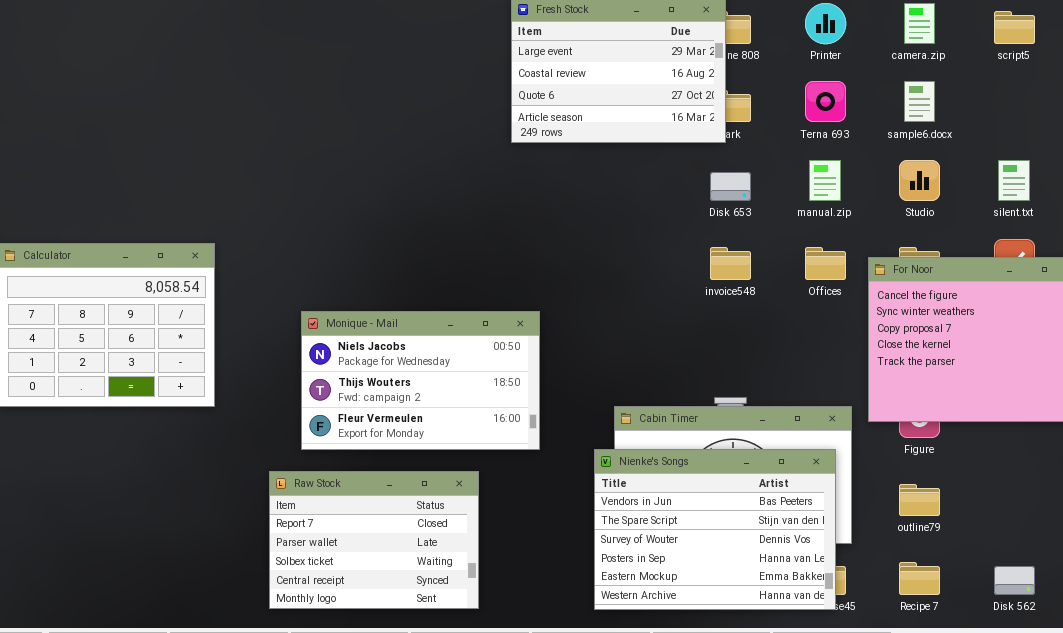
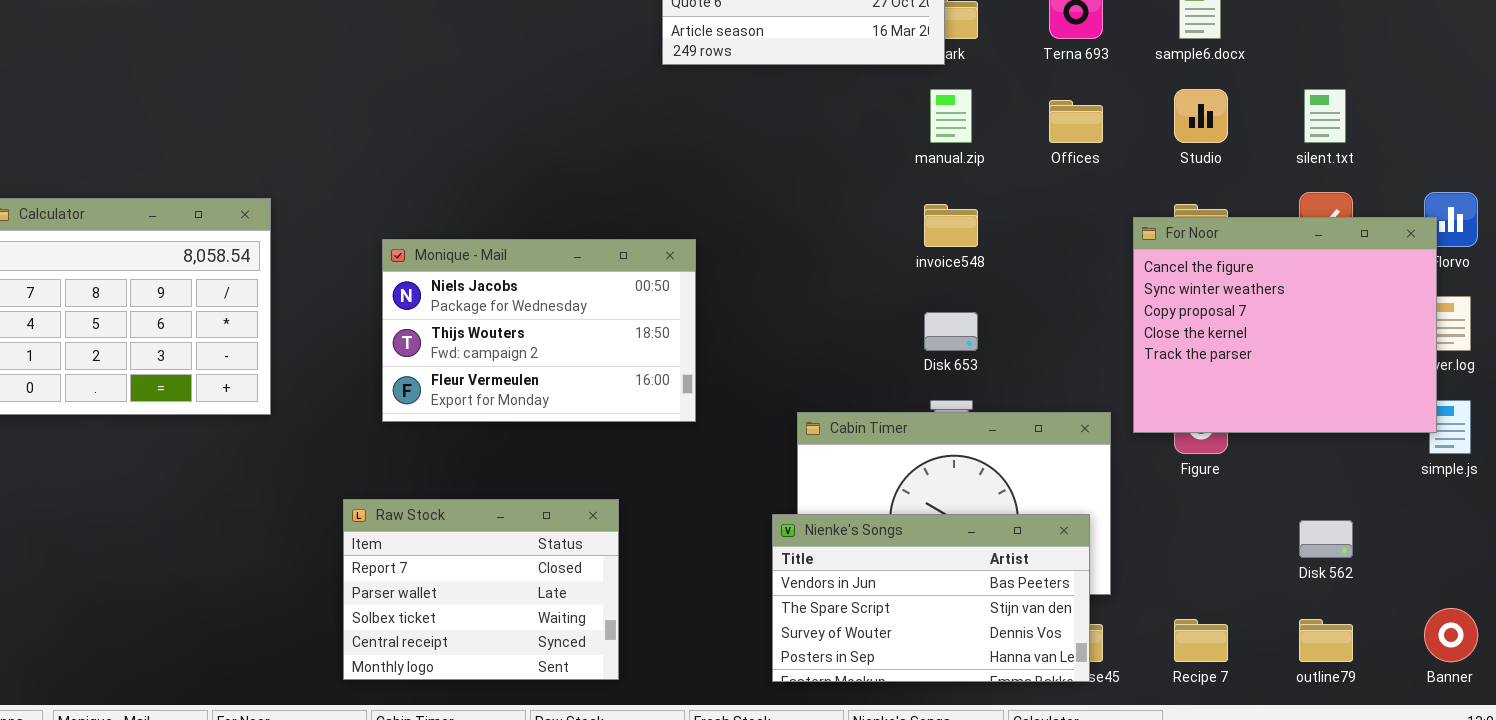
manual.zip: [809,160,841,201] -> [930,89,972,143], moved
Disk 653: [710,172,751,201] -> [924,312,978,351], moved
Offices: [805,247,846,280] -> [1049,100,1103,143], moved
Monique - Mail: [301,311,540,450] -> [382,239,696,422], moved
Nienke's Songs: [594,449,836,610] -> [772,514,1090,682], resized
outline79: [899,484,940,516] -> [1299,619,1353,662], moved
Disk 562: [994,566,1035,595] -> [1299,520,1353,558], moved

